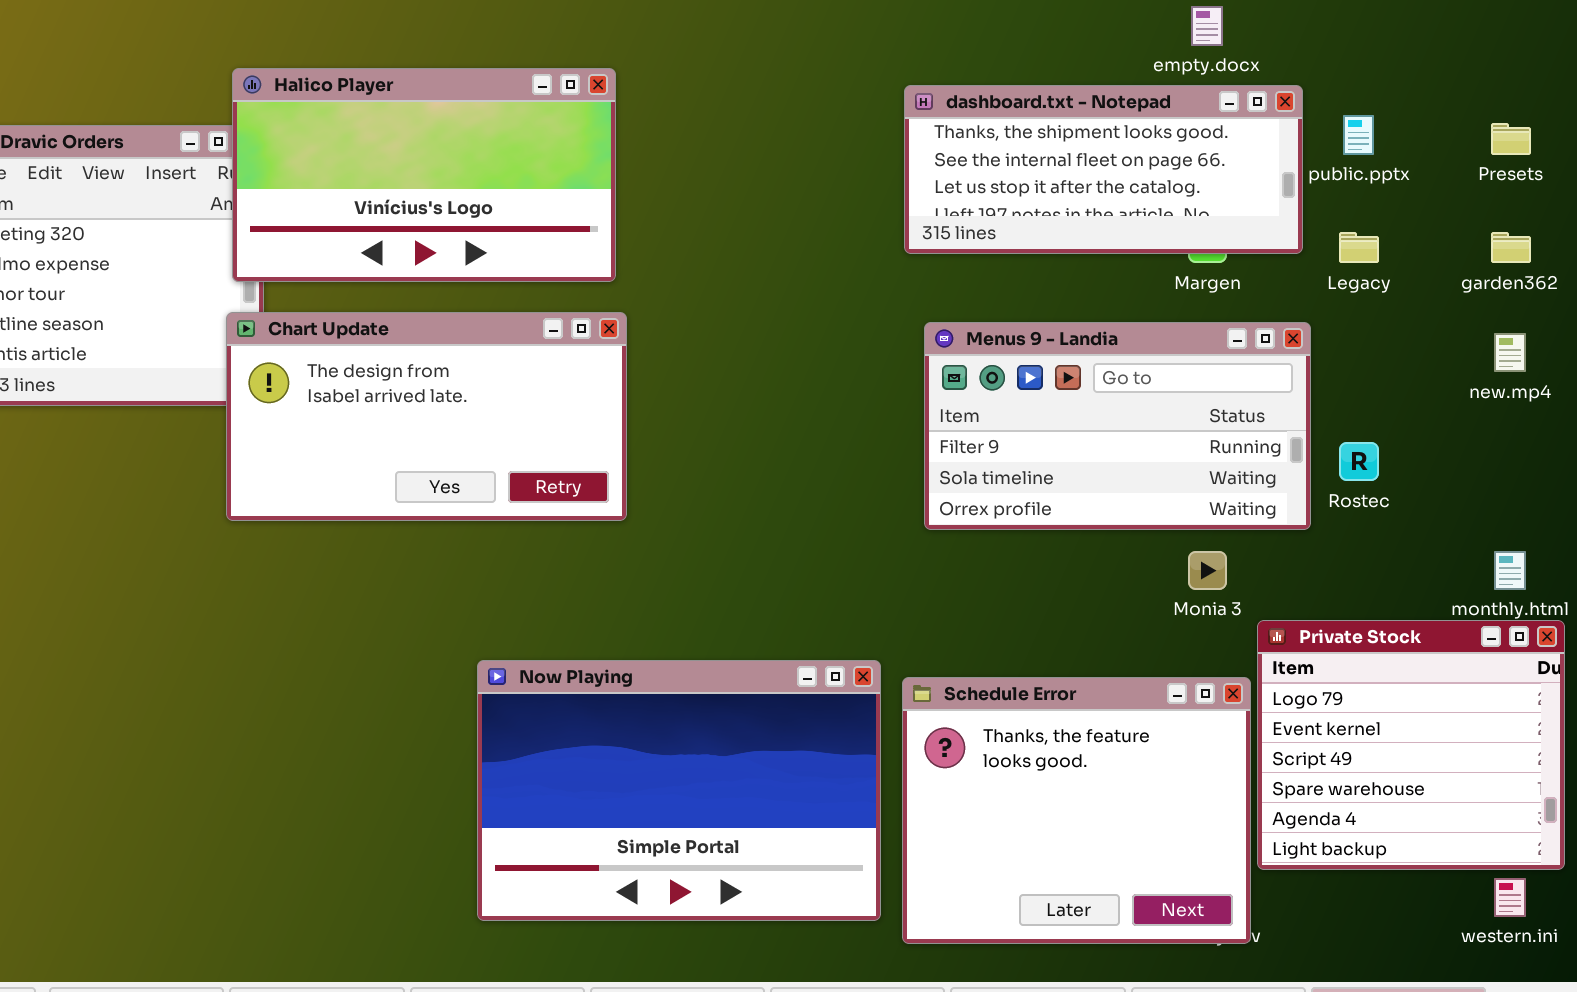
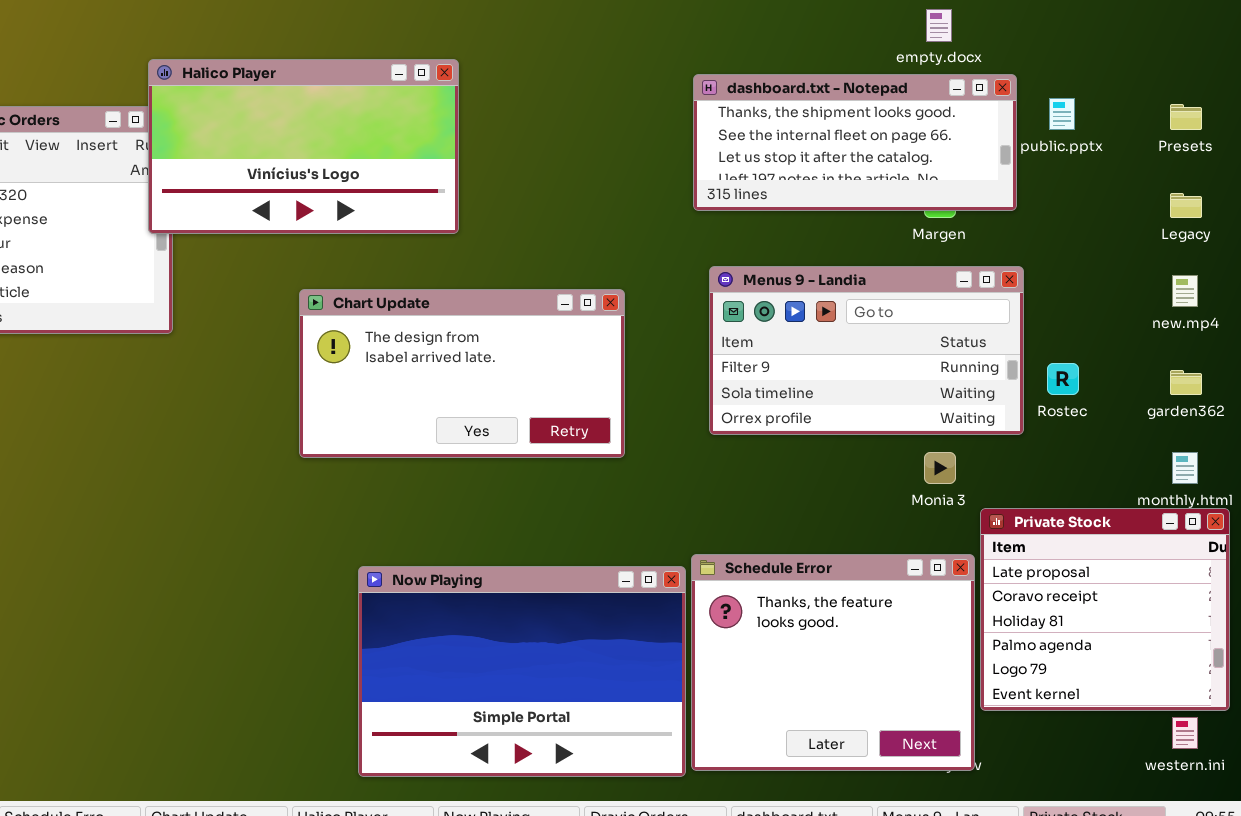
Legacy: [1339,232,1379,263] -> [1170,193,1202,218], moved
garden362: [1491,232,1531,263] -> [1170,370,1202,395], moved
Chart Update: [226,312,627,521] -> [299,289,625,458], moved
Private Stock: [1257,620,1565,870] -> [980,508,1230,711], scrolled up 4 rows
Now Playing: [477,660,881,921] -> [358,566,686,777], moved

